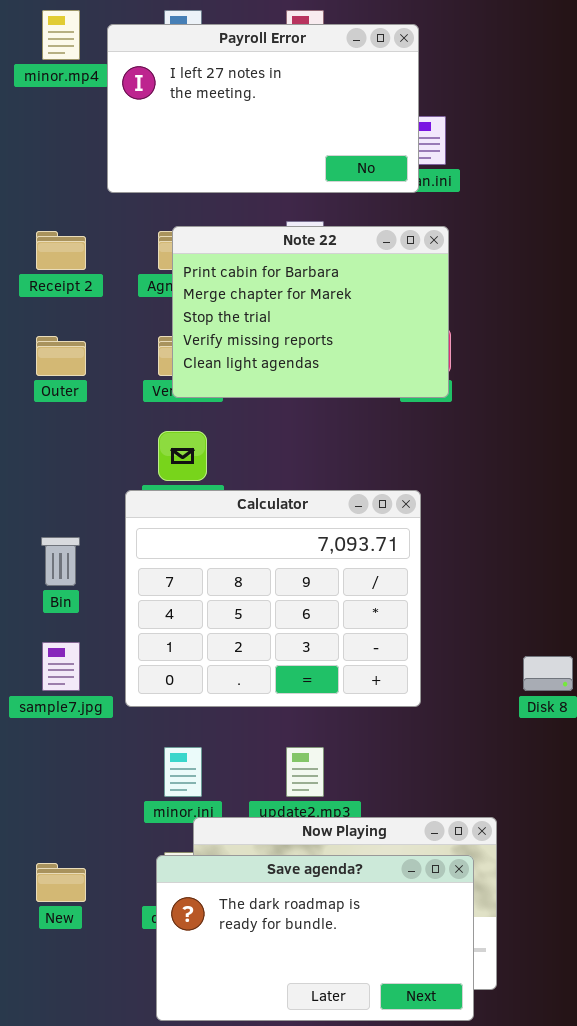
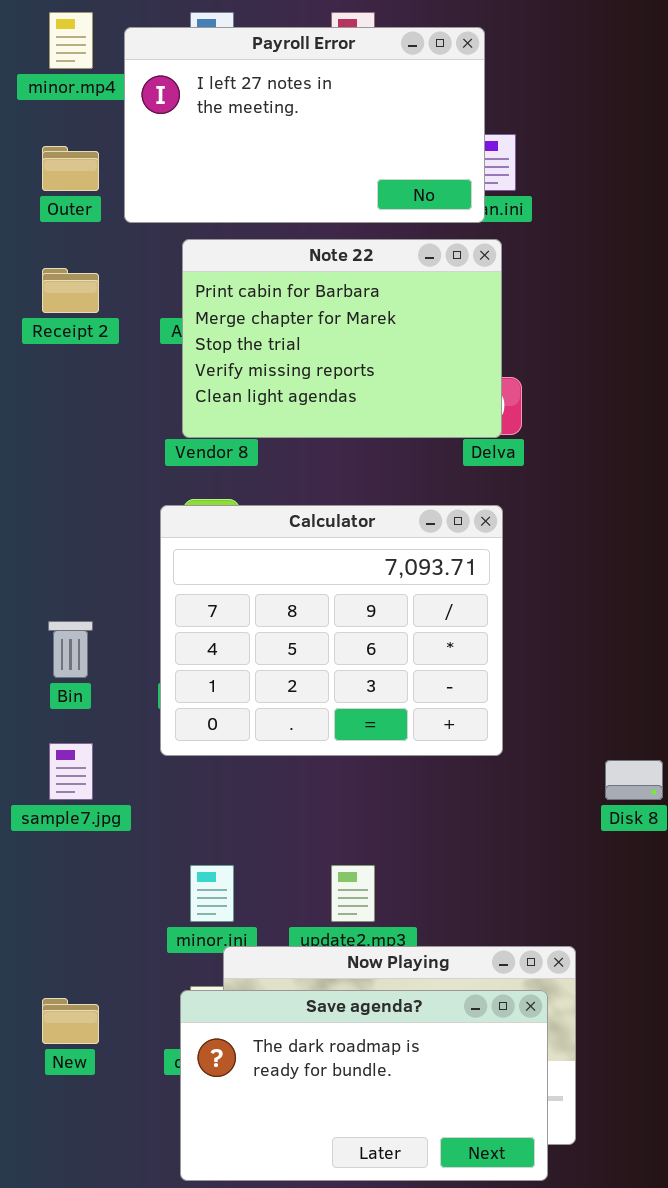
Note 22: [172,226,449,398] -> [182,239,502,438], moved
Outer: [36,336,86,376] -> [42,146,99,191], moved
Calculator: [125,490,421,707] -> [160,505,503,756], moved

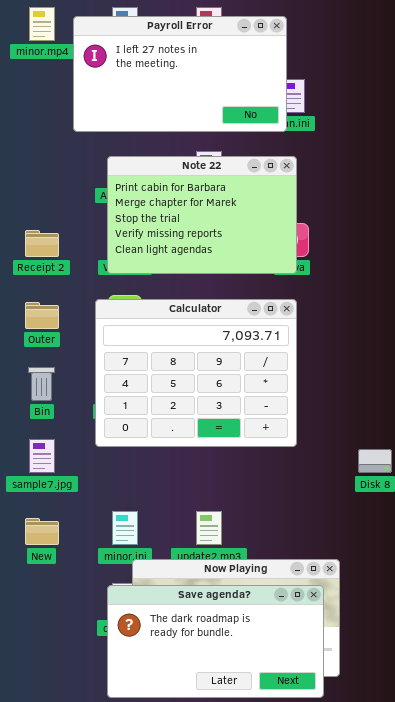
Outer: [42,146,99,191] -> [25,302,59,329], moved
Note 22: [182,239,502,438] -> [107,156,297,274], moved
Receipt 2: [42,268,99,313] -> [25,230,59,257], moved
New: [42,998,99,1044] -> [25,518,59,545], moved

